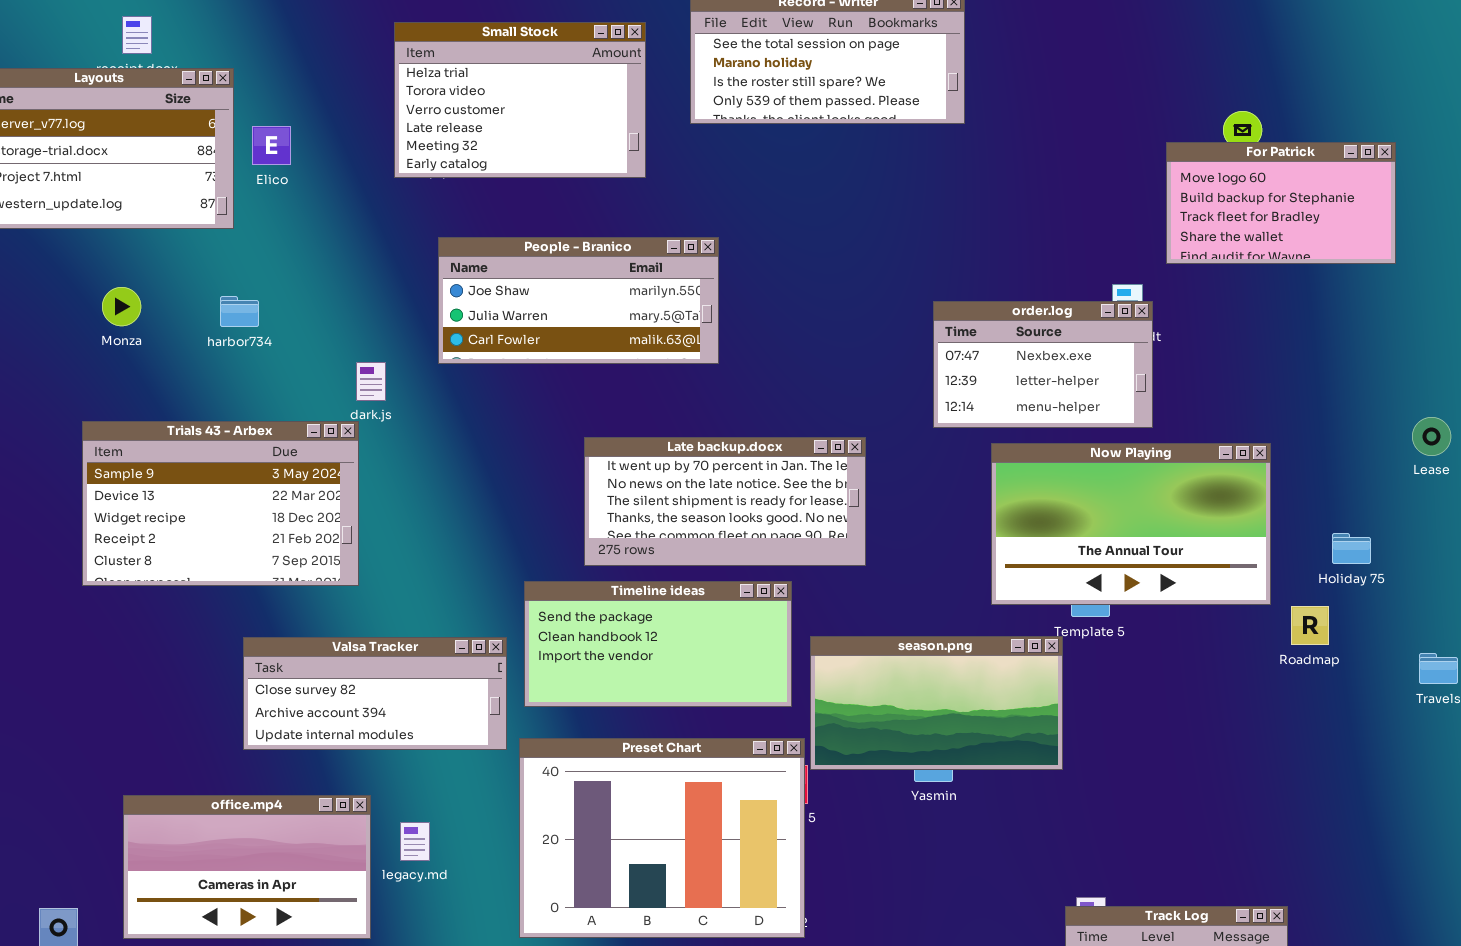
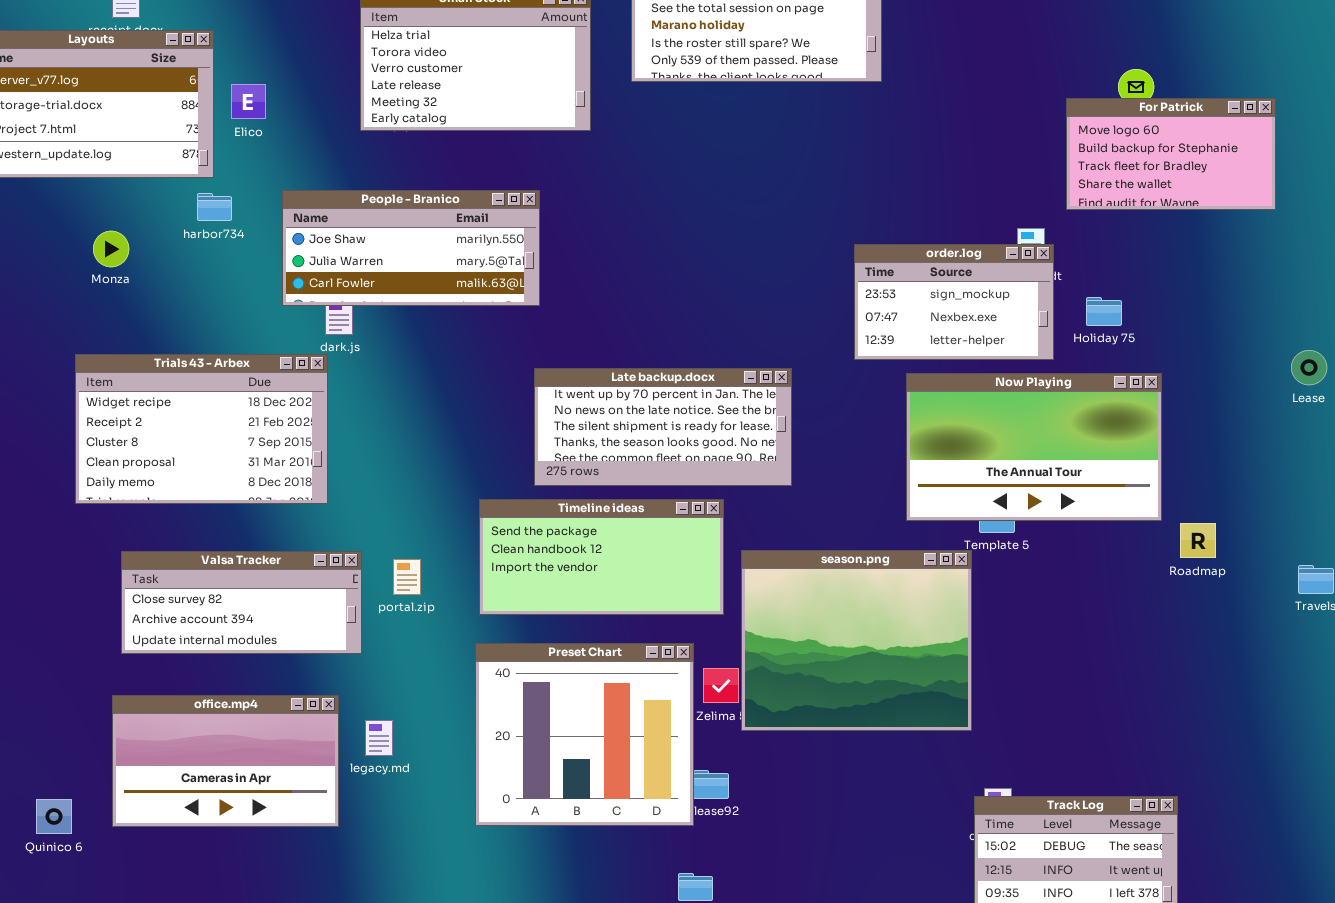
People - Branico: [438,237,719,364] -> [282,190,540,306], moved
harbor734: [220,296,259,327] -> [197,193,232,221], moved
order.log: [933,301,1153,428] -> [854,244,1054,360], scrolled up 1 row
Trials 43 - Arbex: [82,421,359,586] -> [75,354,328,504], scrolled down 2 rows
Holiday 75: [1332,533,1371,564] -> [1086,297,1122,326], moved
season.png: [810,636,1063,770] -> [741,550,972,731], resized
Valsa Tracker: [243,637,507,750] -> [121,551,362,654], moved
Preset Chart: [519,738,805,938] -> [475,643,694,826], resized

